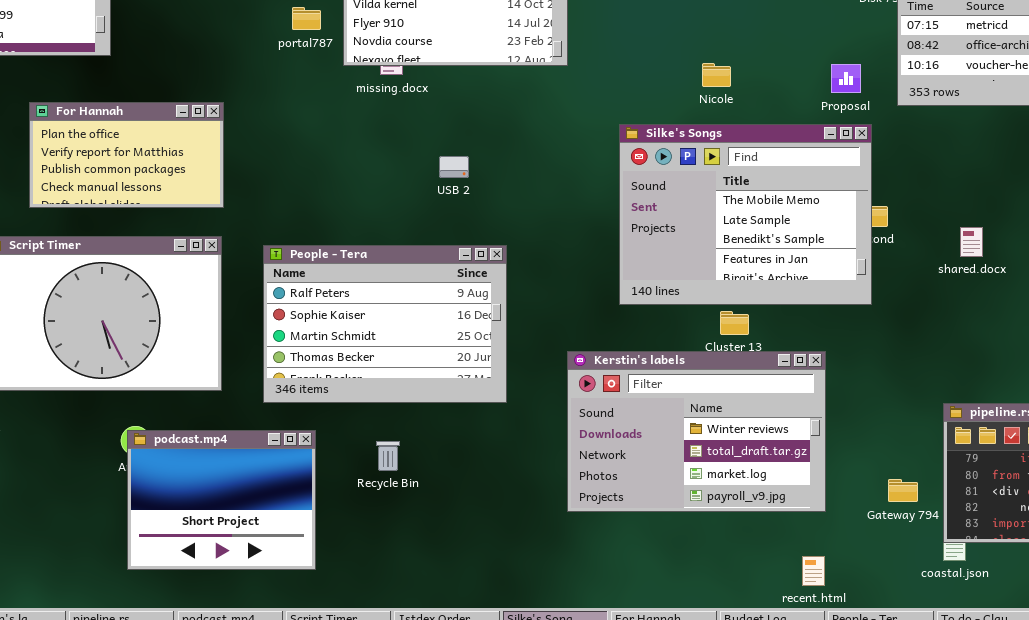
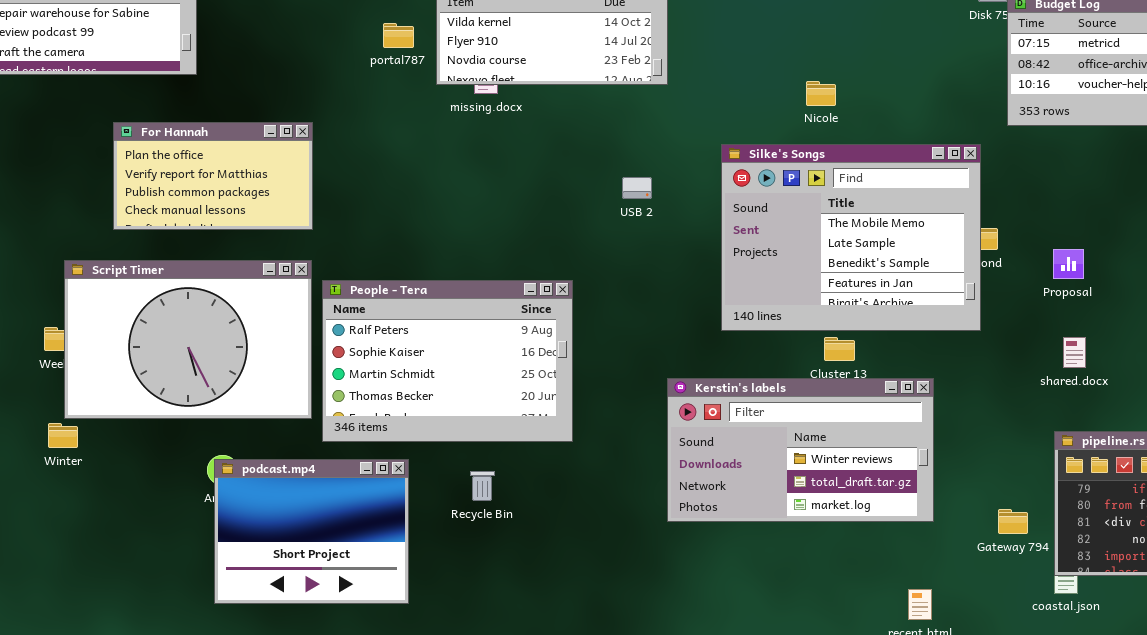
Proposal: [831,64,861,93] -> [1053,249,1084,279], moved
USB 2: [439,156,469,178] -> [622,177,652,199], moved
shared.docx: [960,227,983,257] -> [1063,337,1086,368], moved
People - Tera: [263,245,507,403] -> [322,280,573,442], moved
Kerstin's labels: [567,351,826,512] -> [667,378,934,522], resized

